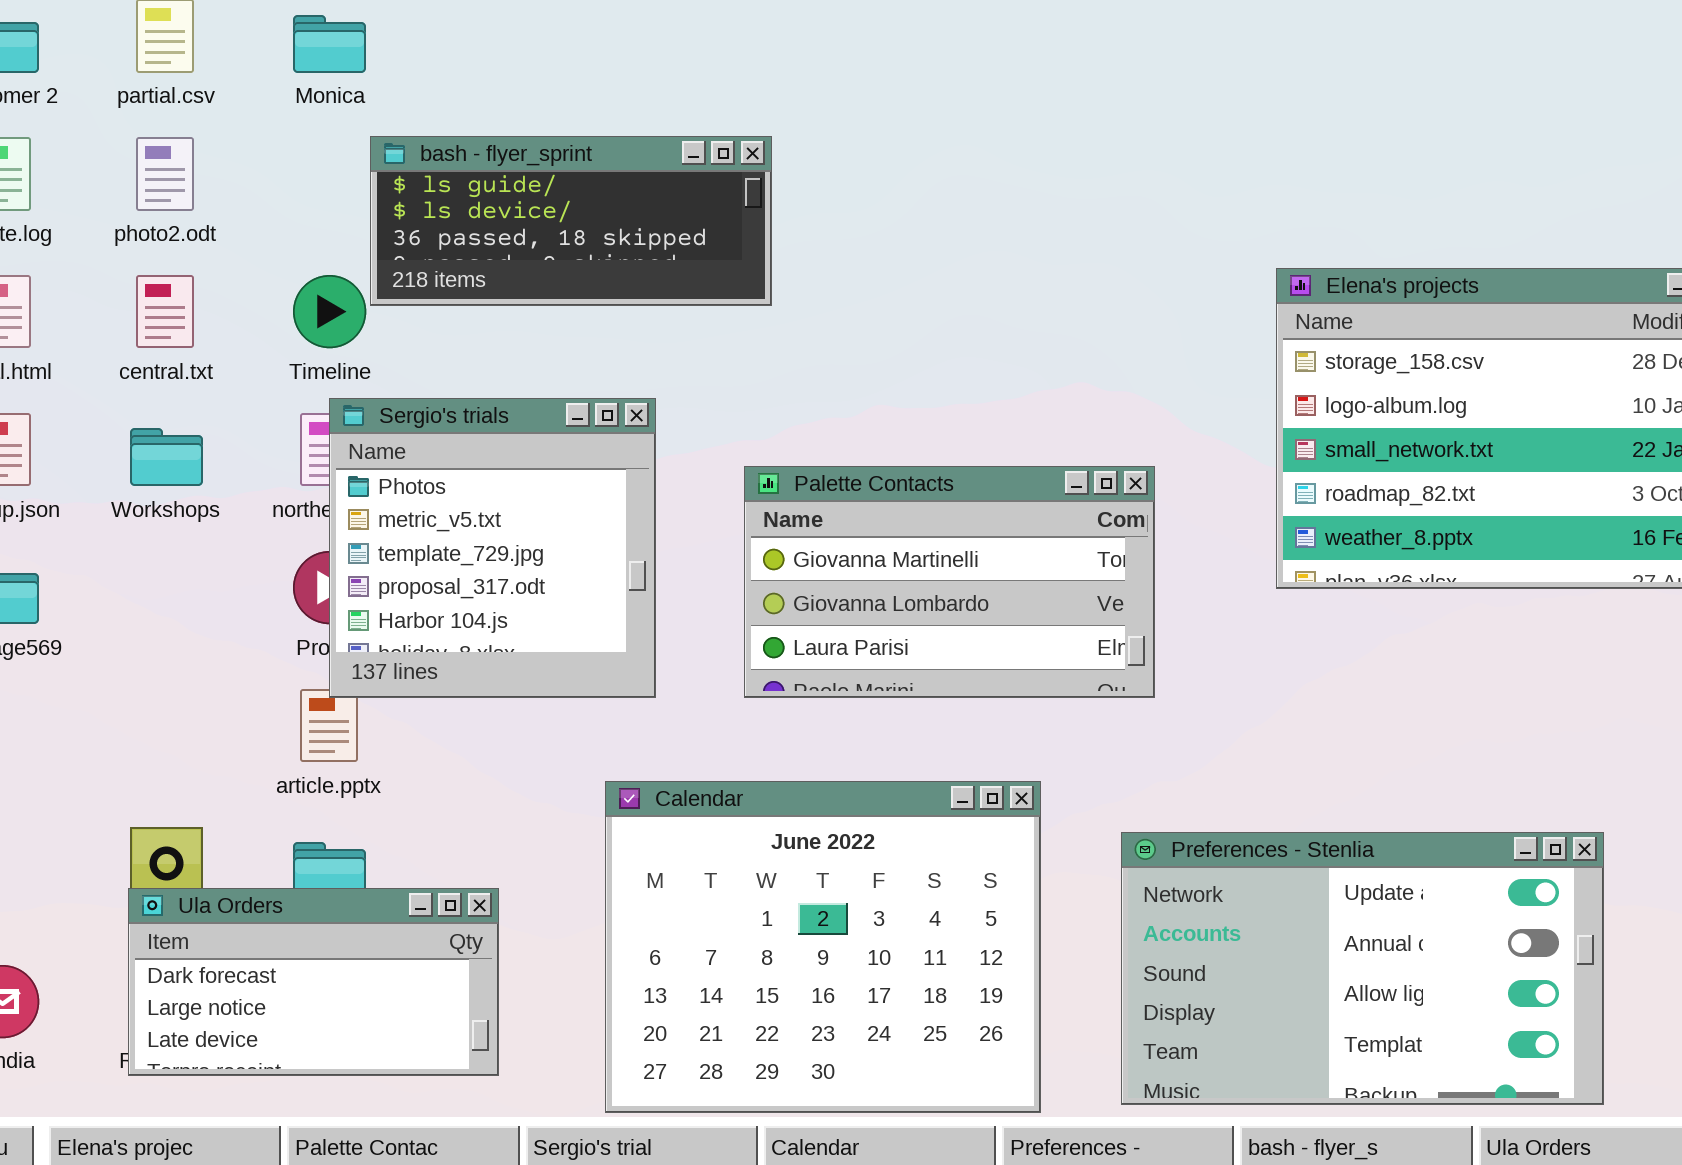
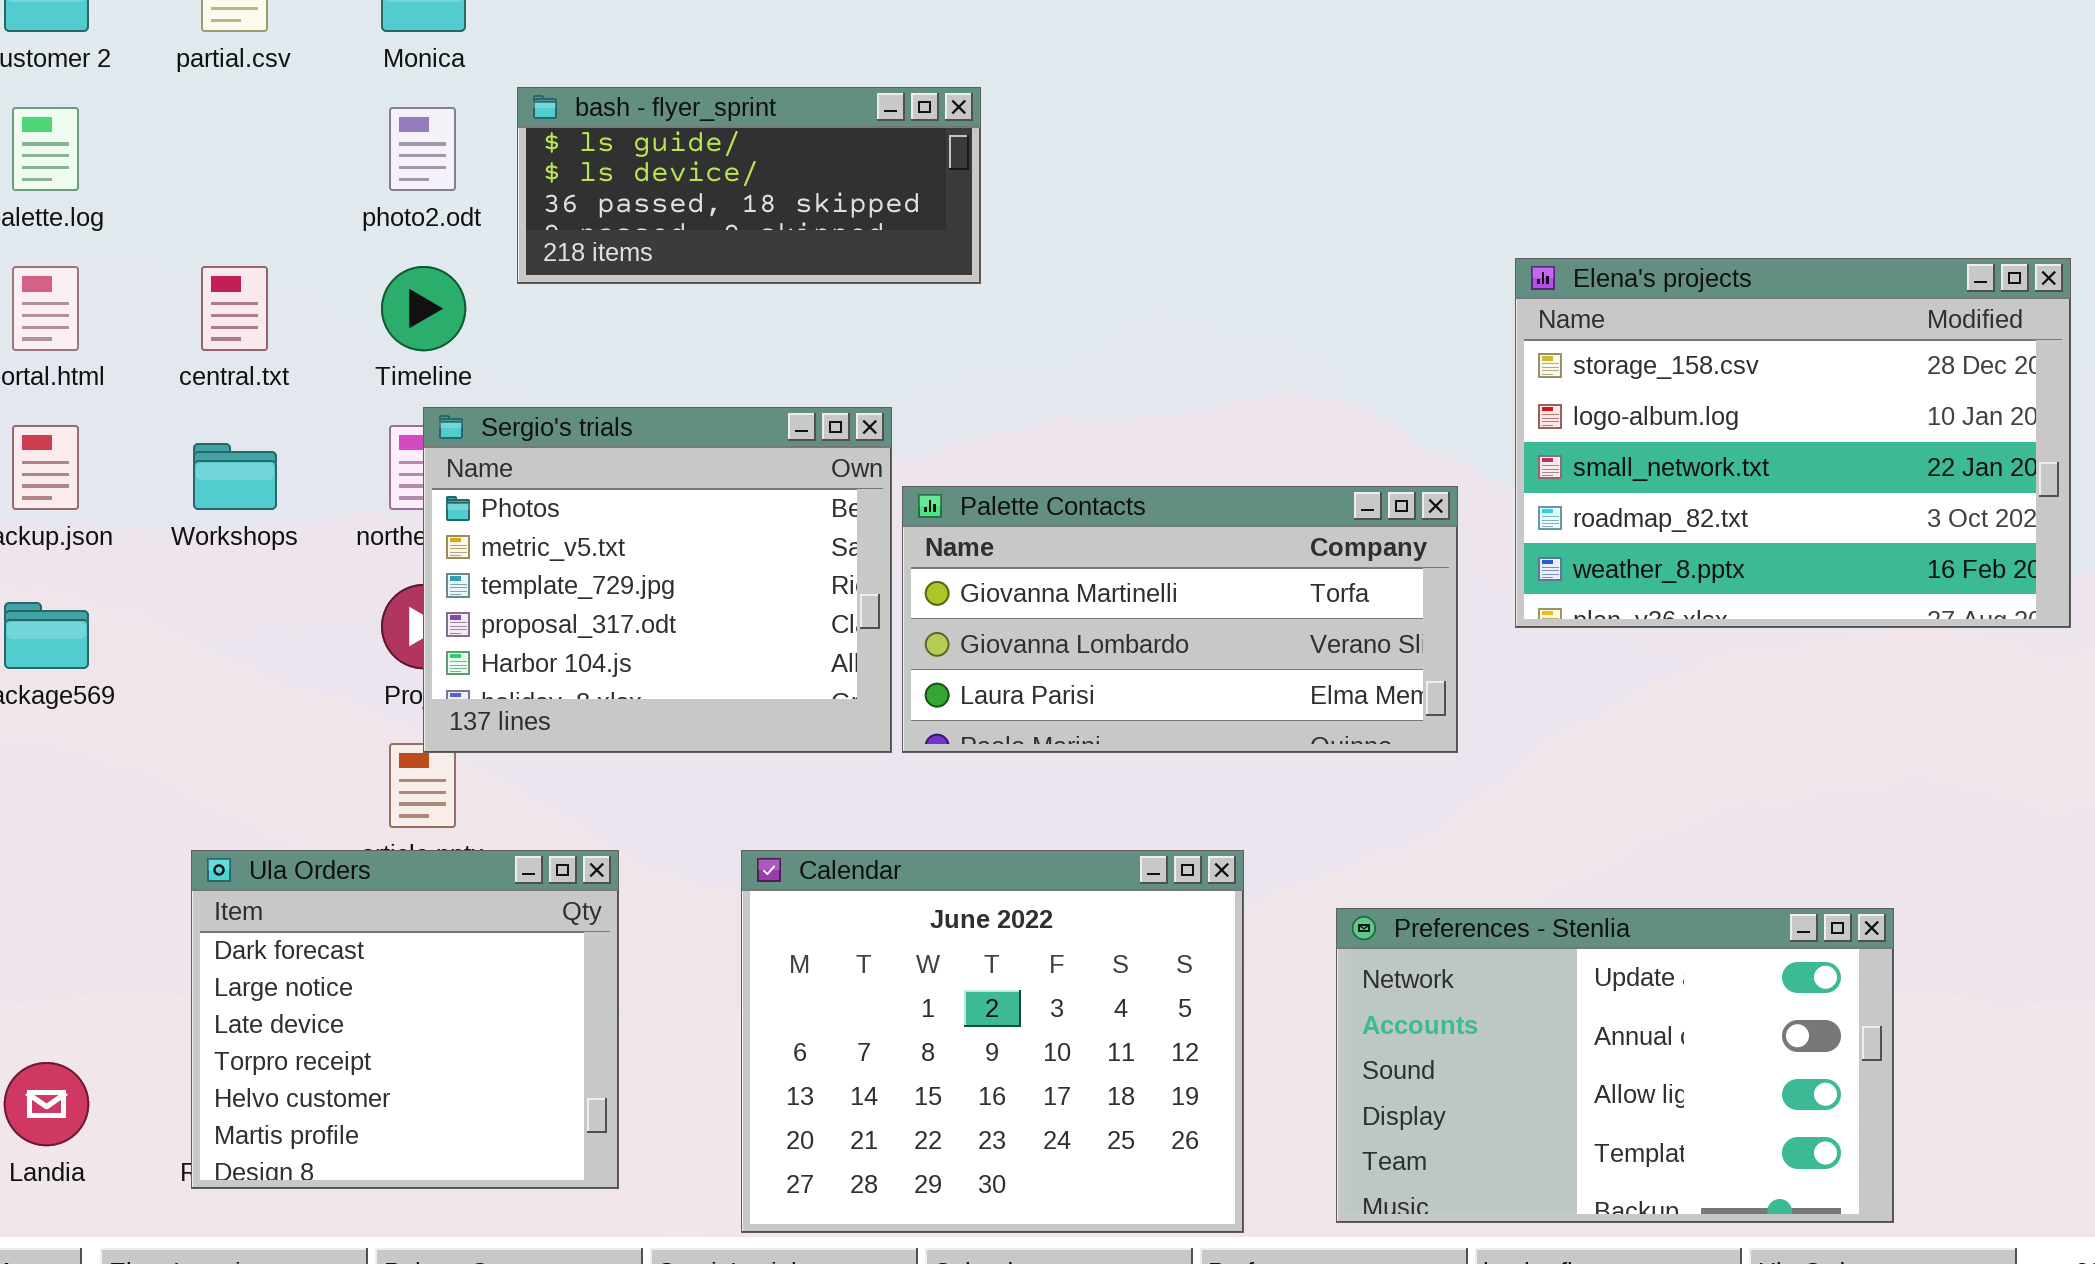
bash - flyer_sprint: [370,136,772,306] -> [517,87,981,284], moved
photo2.odt: [136,137,194,211] -> [389,107,456,191], moved
Sergio's trials: [329,398,656,698] -> [423,407,892,753], resized
Palette Contacts: [744,466,1155,698] -> [902,486,1458,753], resized
Ula Orders: [128,888,499,1076] -> [191,850,619,1189], resized

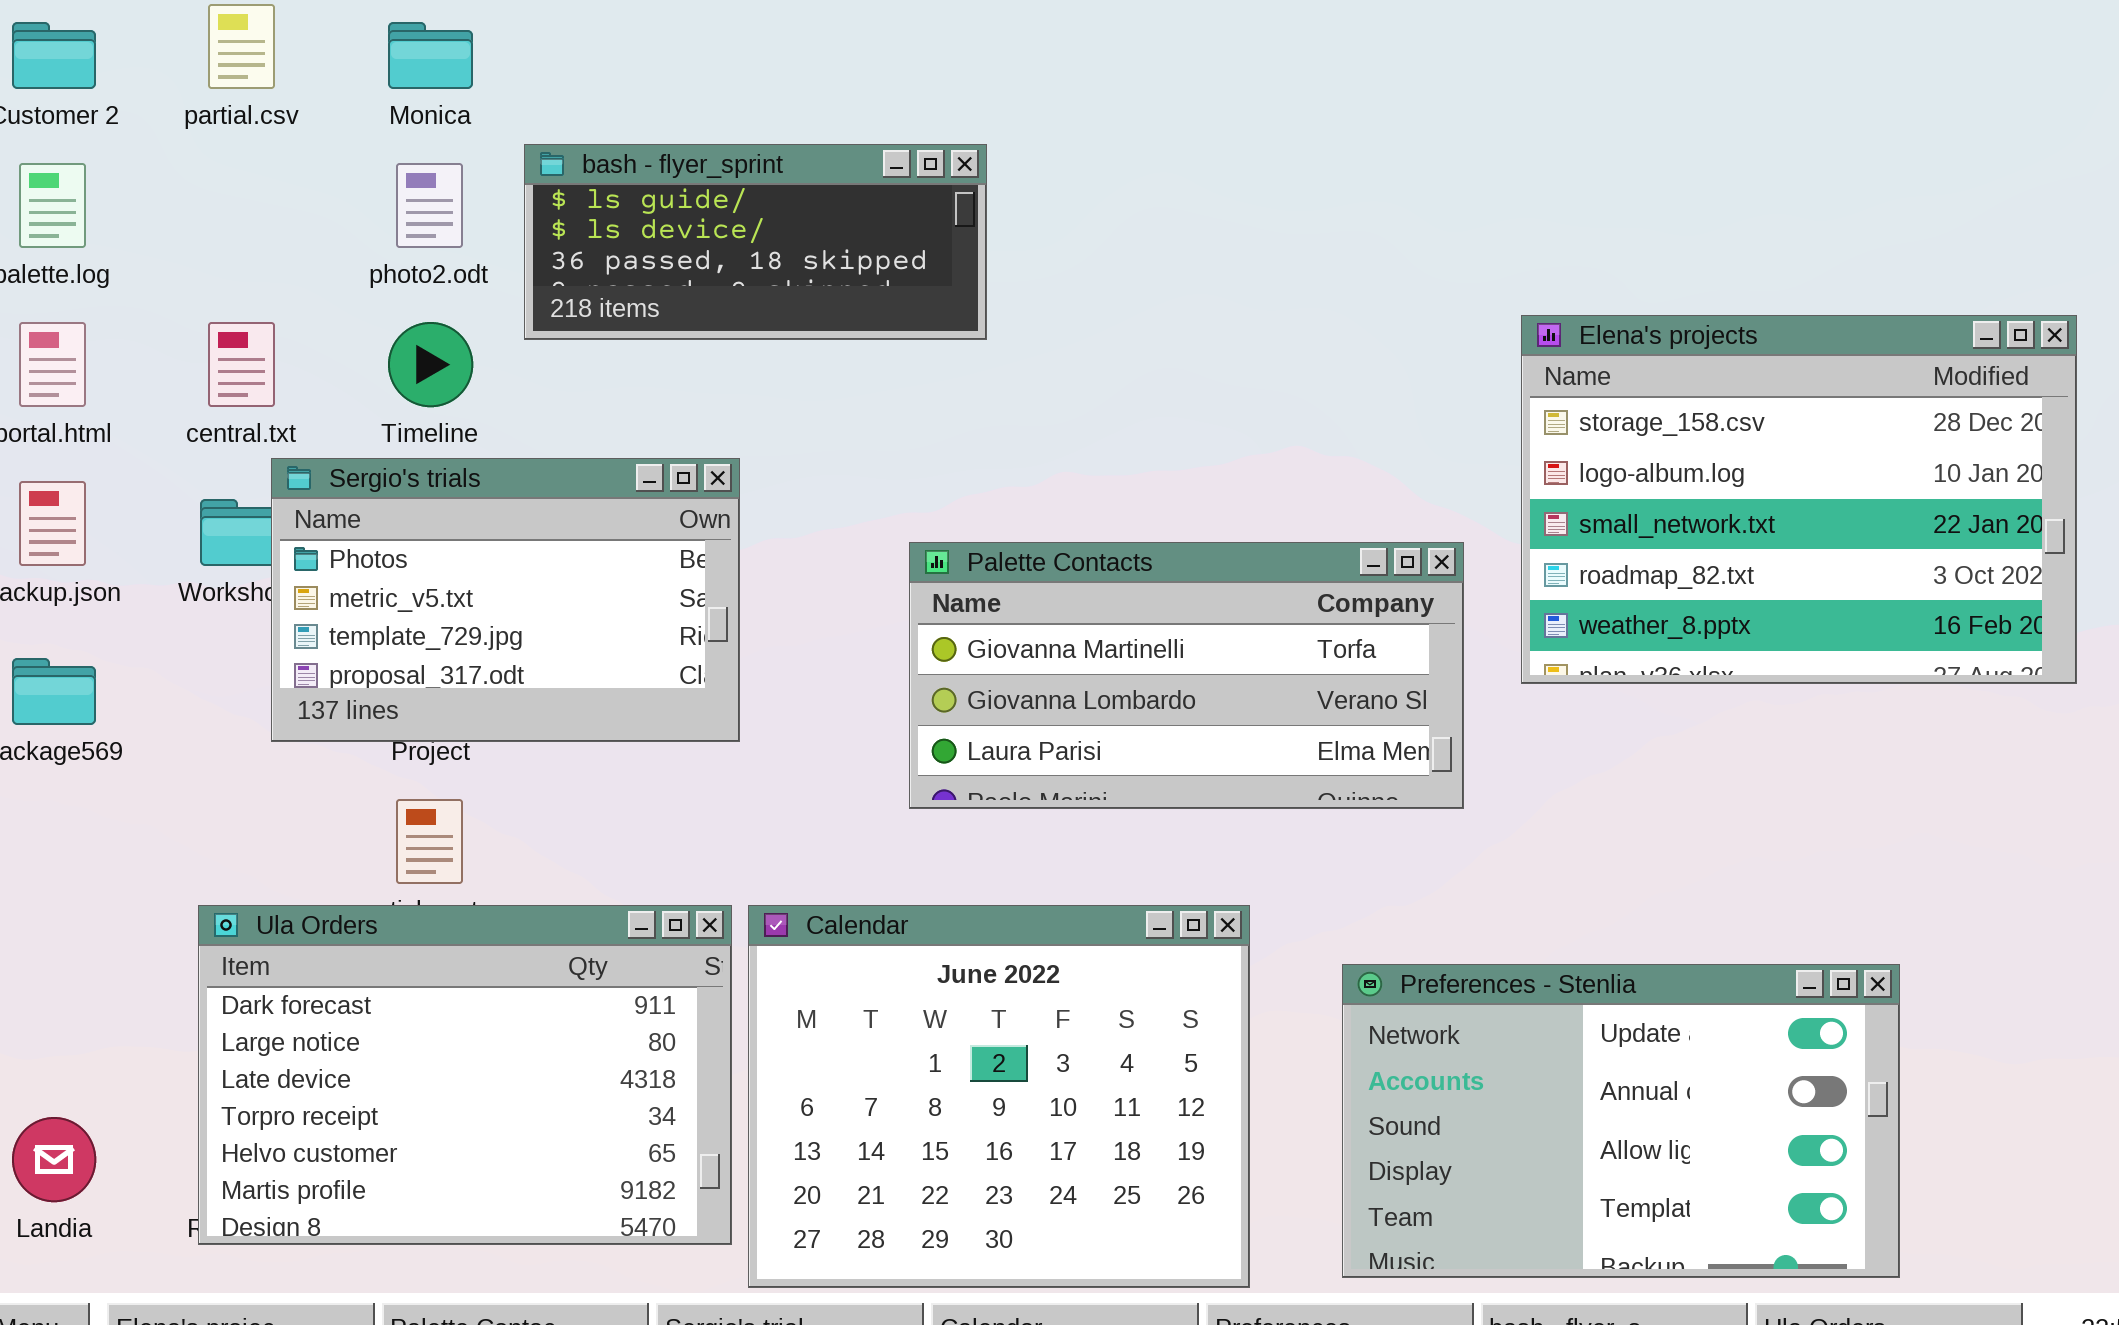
Sergio's trials: [423,407,892,753] -> [271,458,740,742], moved, resized
Ula Orders: [191,850,619,1189] -> [198,905,732,1245], resized

